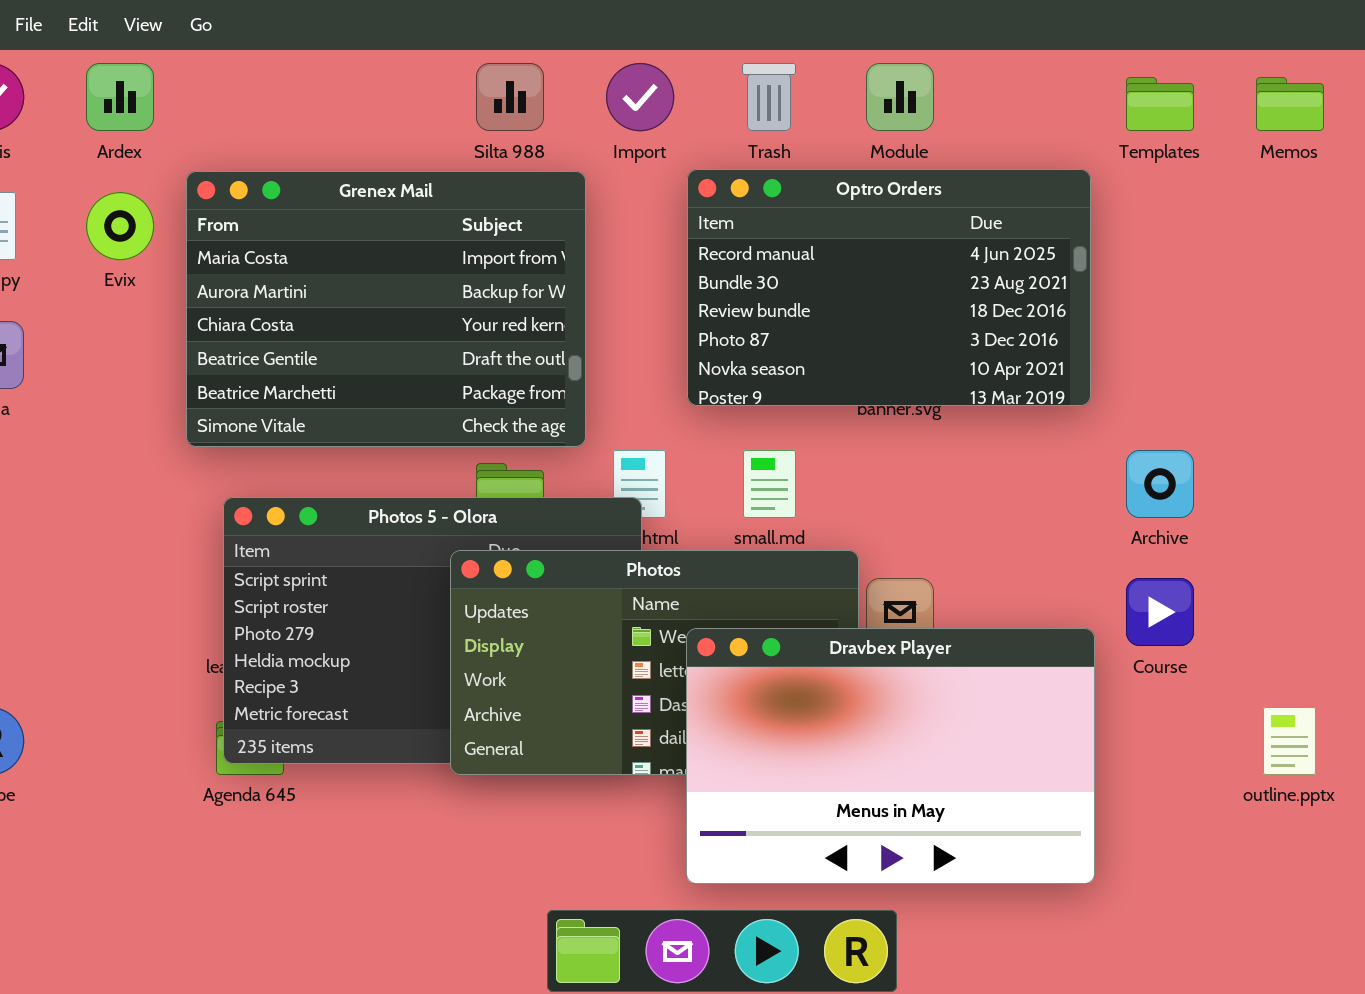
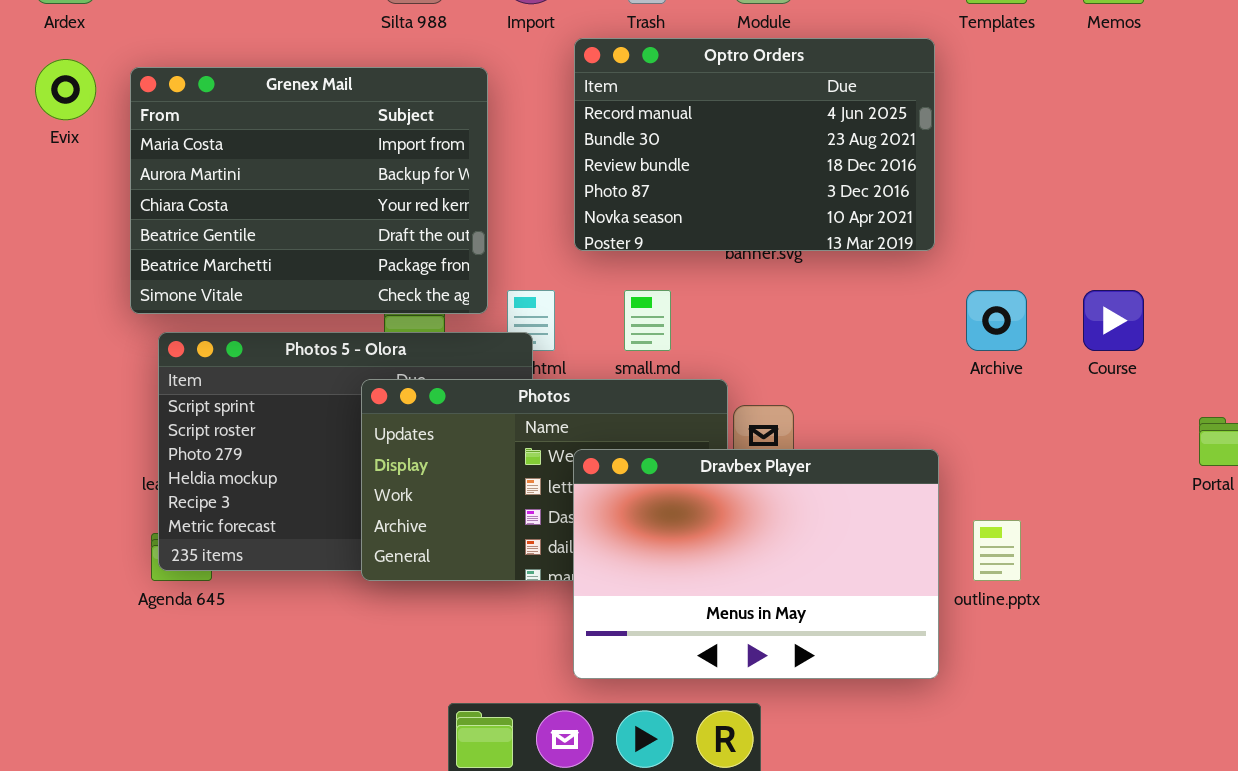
Grenex Mail: [186,171,586,447] -> [130,67,488,314], moved
Course: [1126,578,1194,646] -> [1083,290,1144,351], moved
outline.pptx: [1263,707,1316,775] -> [973,520,1021,581], moved

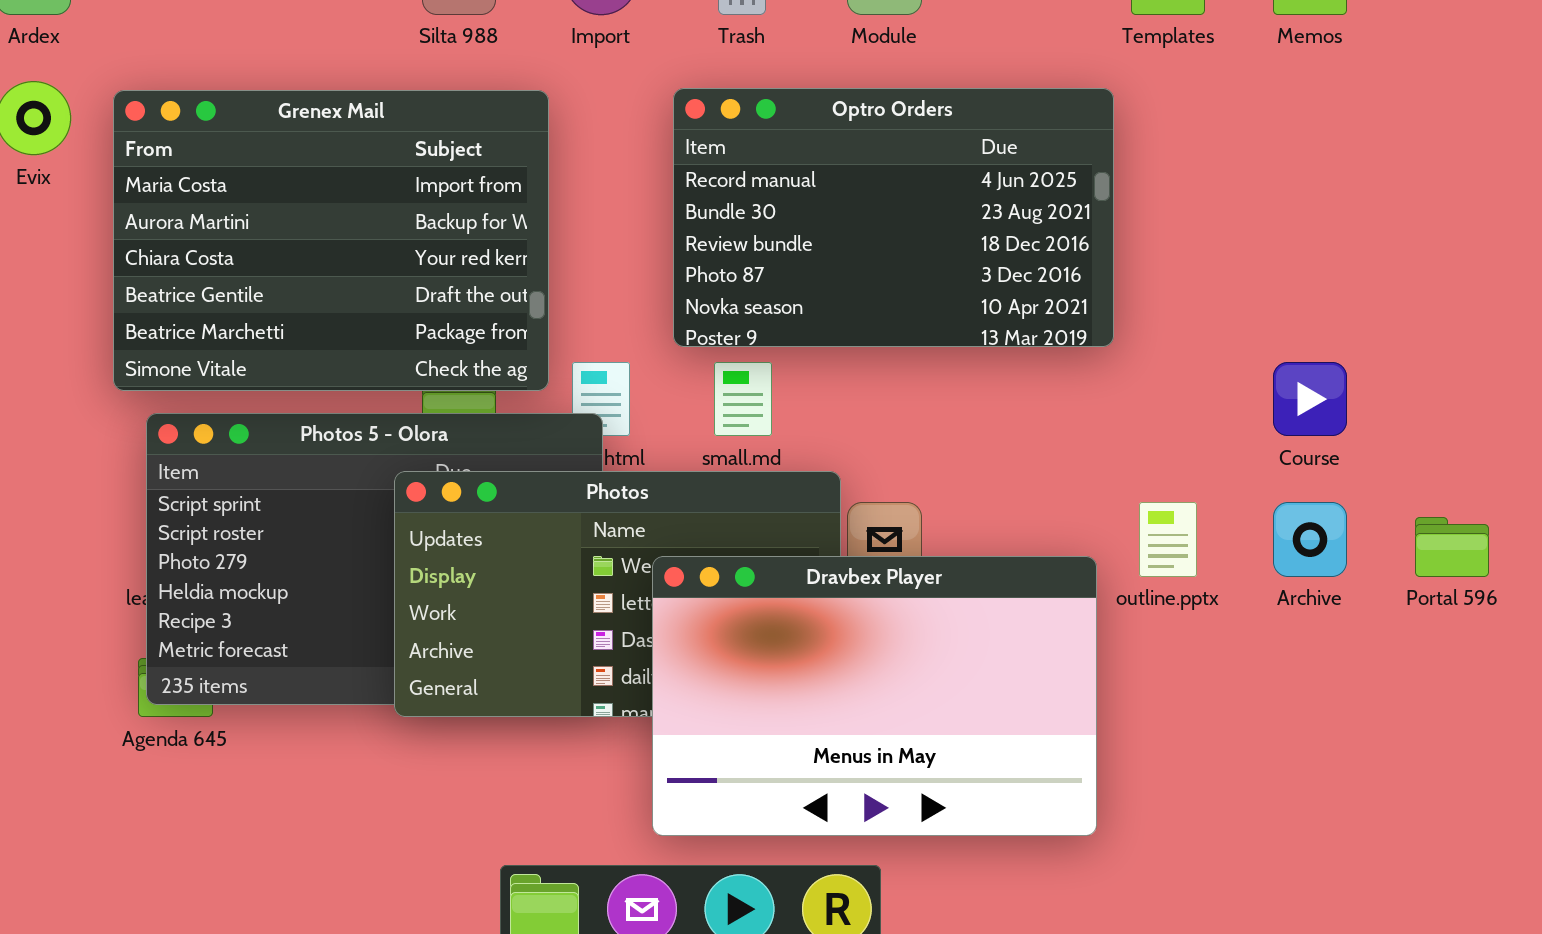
Optro Orders: [574,38,935,251] -> [673,88,1114,347], moved
Archive: [966,290,1027,351] -> [1273,502,1347,577], moved
outline.pptx: [973,520,1021,581] -> [1139,502,1197,577], moved

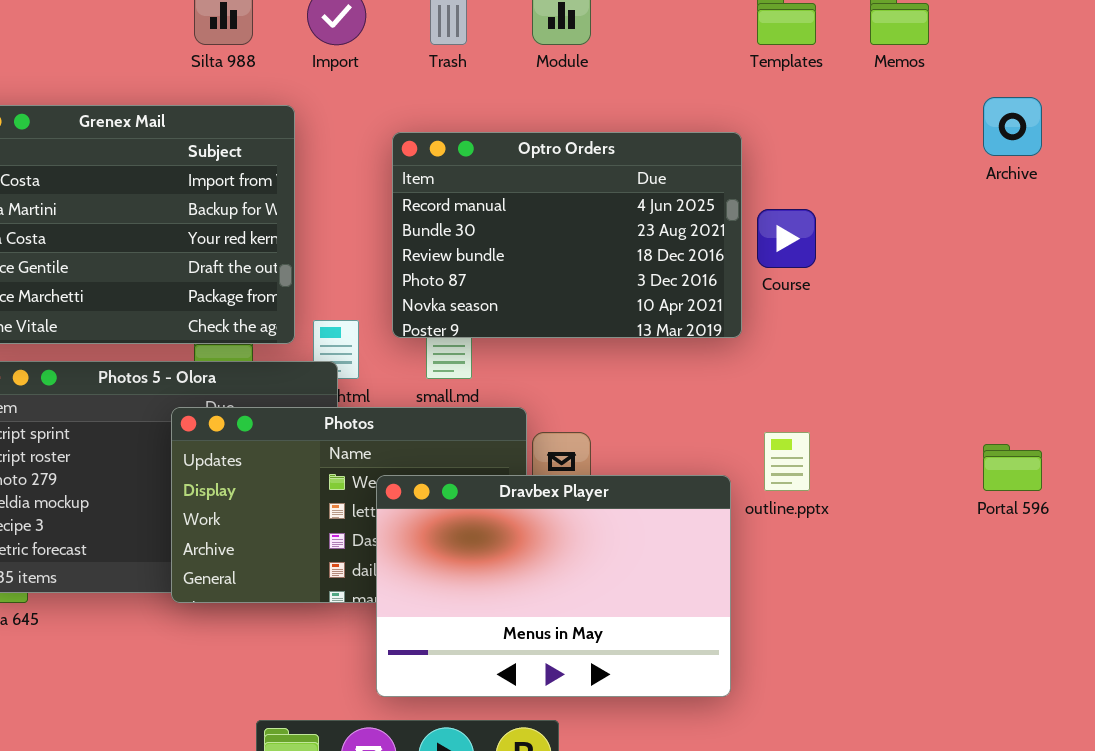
Optro Orders: [673,88,1114,347] -> [392,132,742,338], moved
Course: [1273,362,1347,436] -> [757,209,816,268], moved
Archive: [1273,502,1347,577] -> [983,97,1042,156], moved

